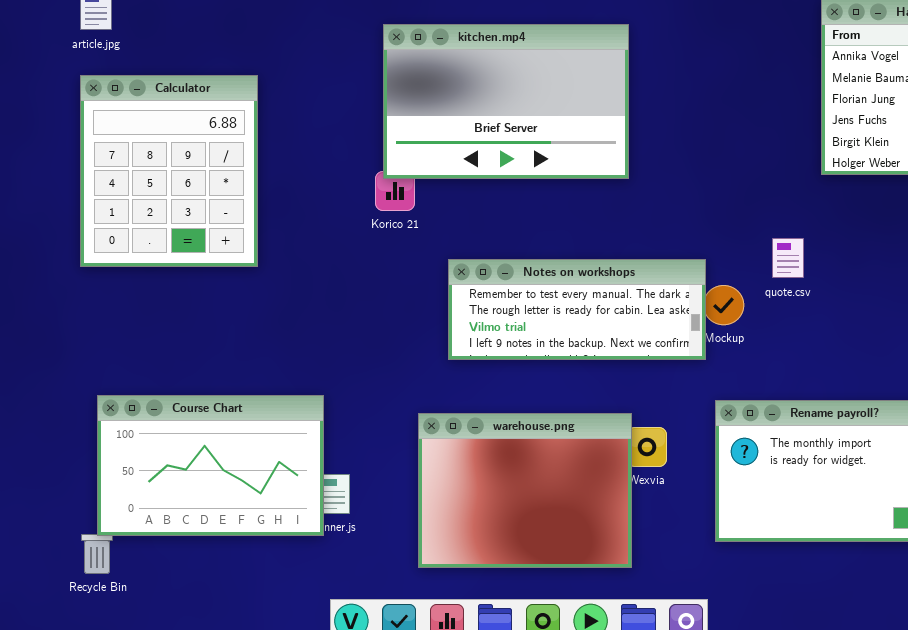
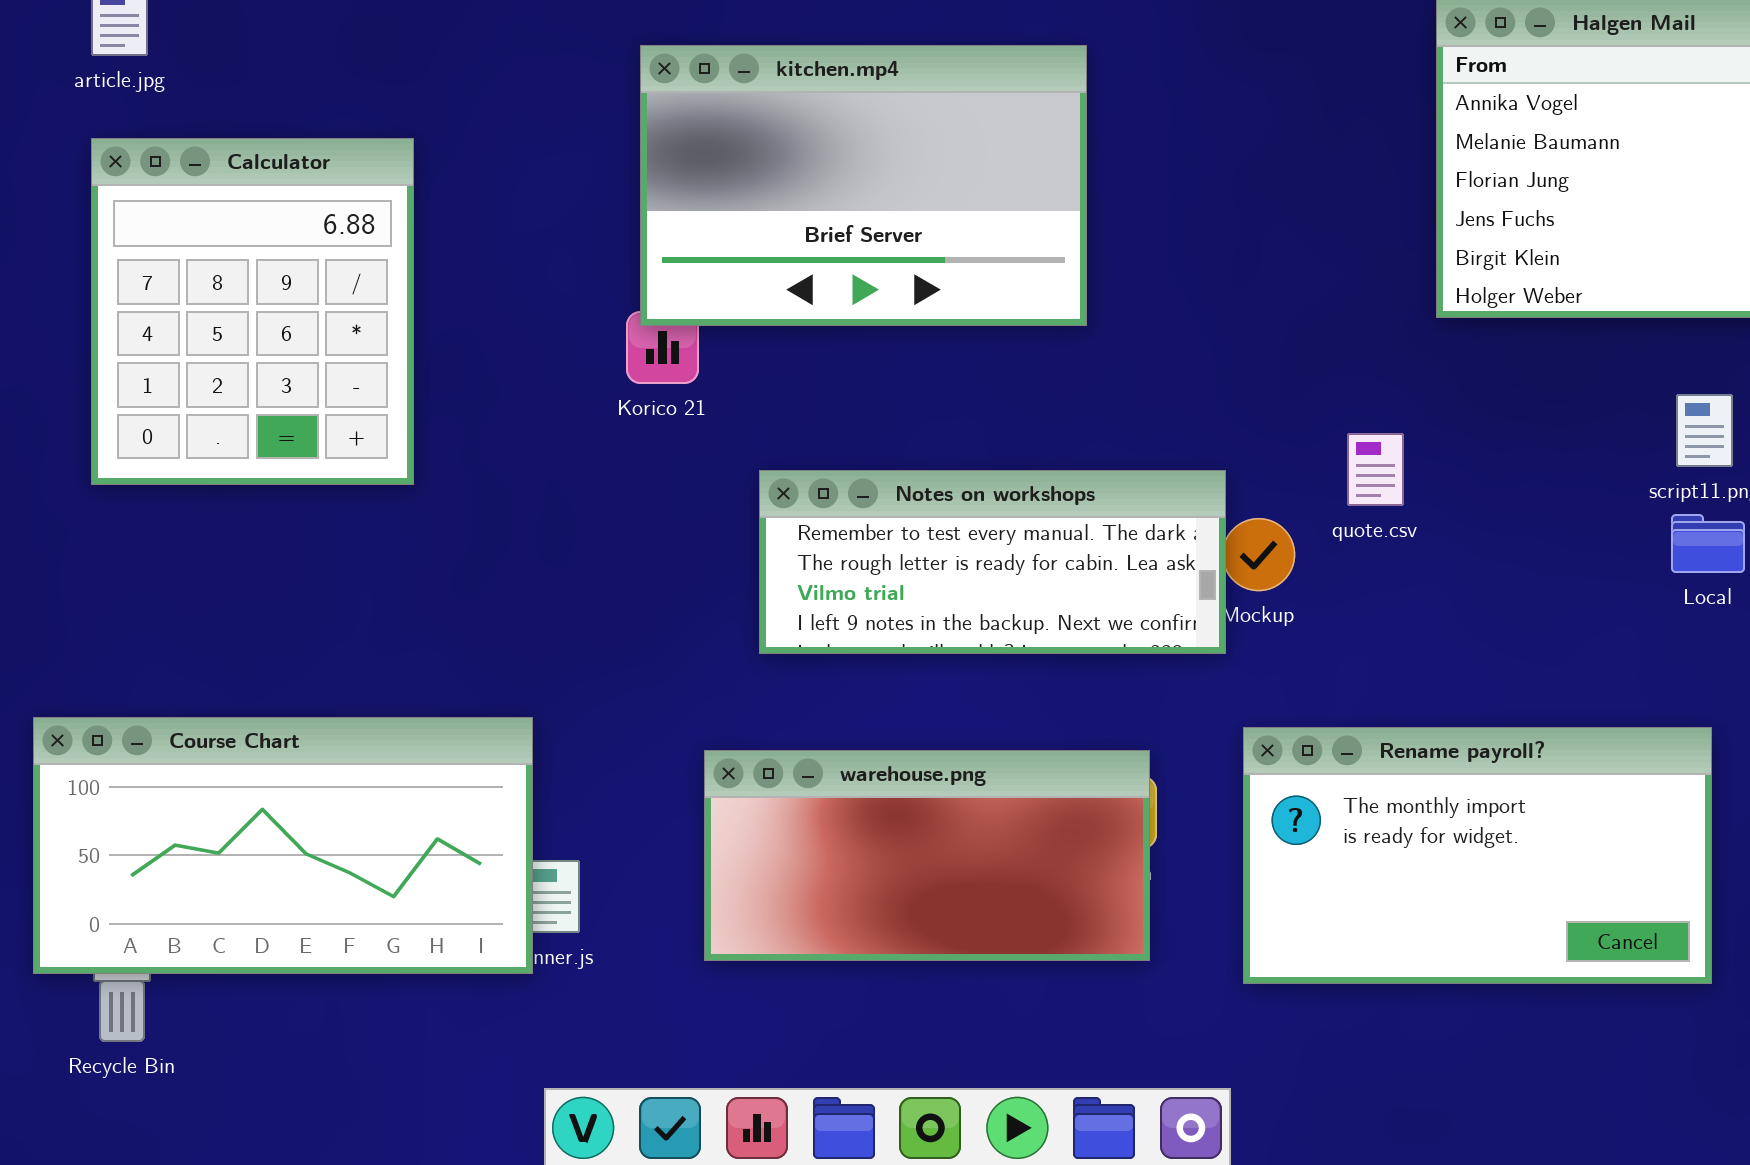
Course Chart: [97,395,324,536] -> [33,717,533,974], resized
warehouse.png: [418,413,632,568] -> [704,750,1150,961], resized

